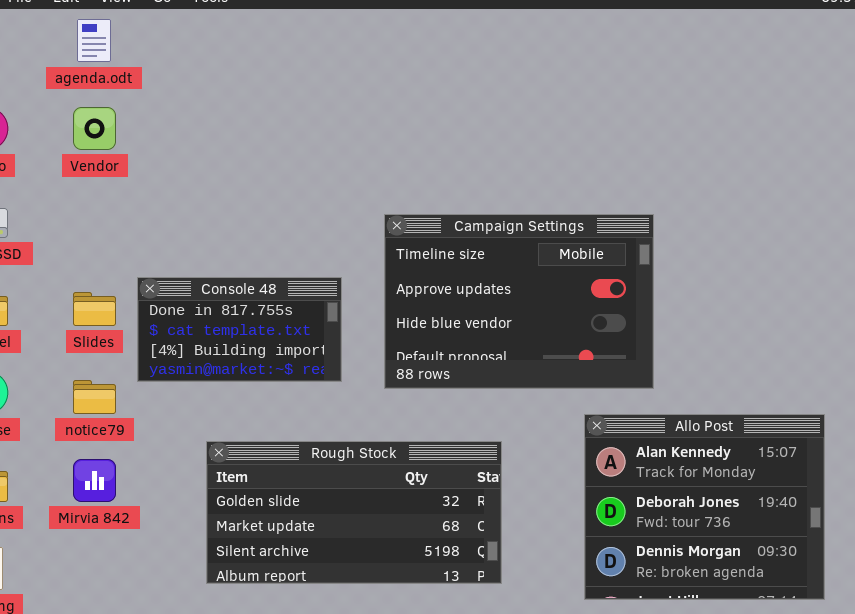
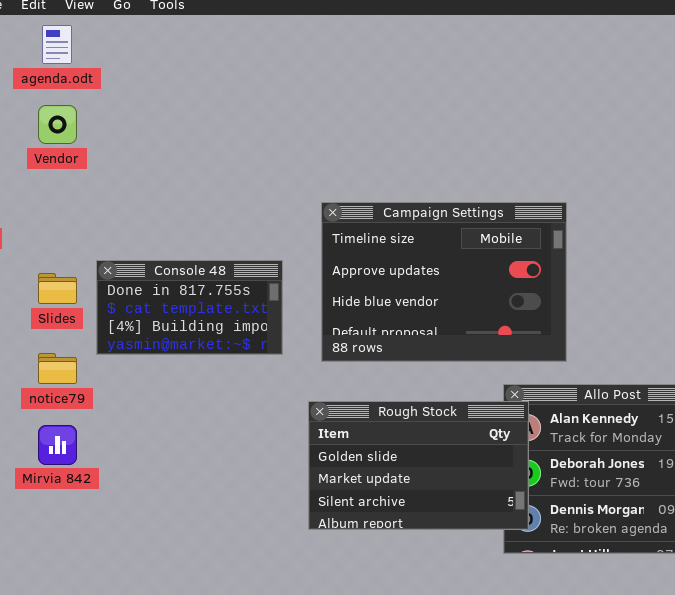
Rough Stock: [206,441,502,584] -> [308,401,529,530], moved, resized

